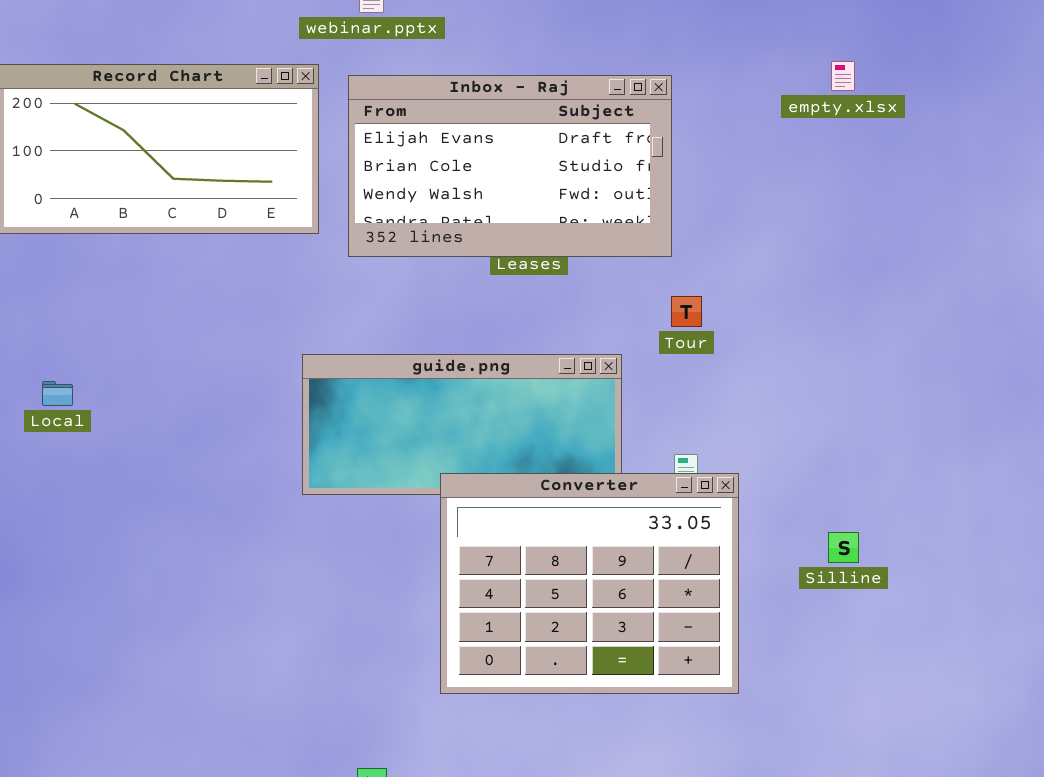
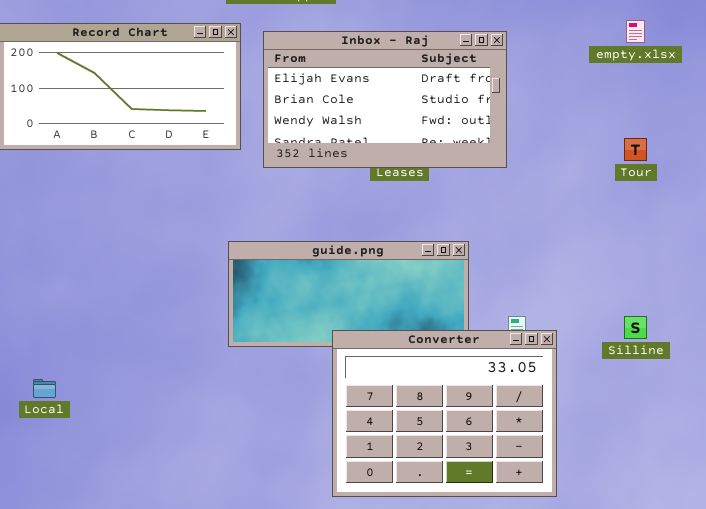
Tour: [671,296,702,327] -> [624,138,647,161], moved
Local: [42,381,73,406] -> [33,379,56,398], moved
Silline: [828,532,859,563] -> [624,316,647,339], moved

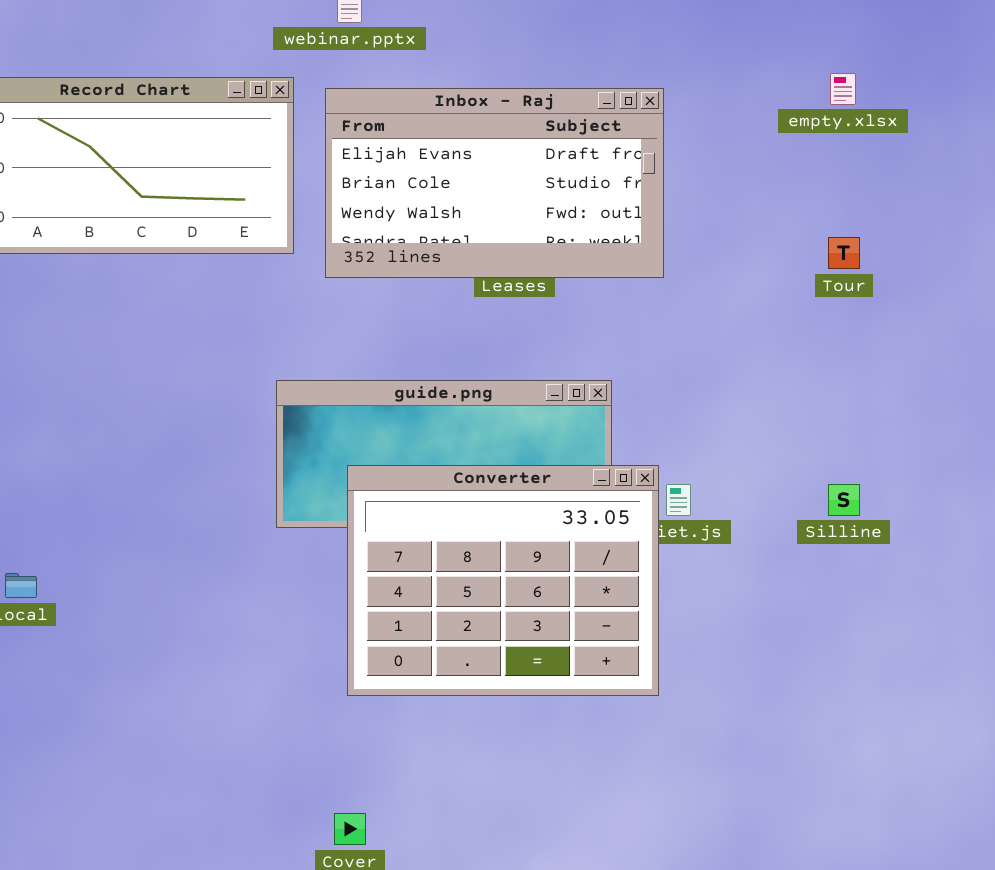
Converter: [332,330,557,497] -> [347,465,659,696], moved

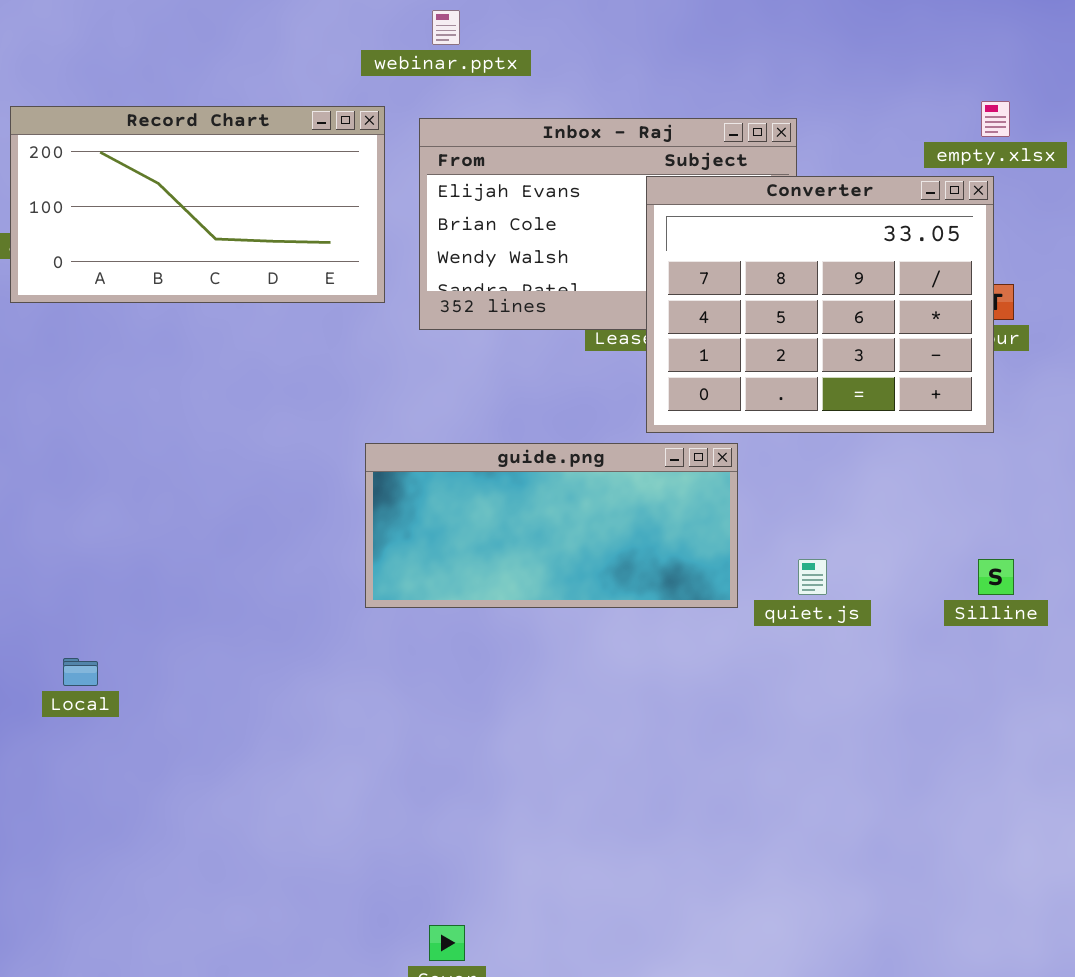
Converter: [347,465,659,696] -> [646,176,994,433], moved

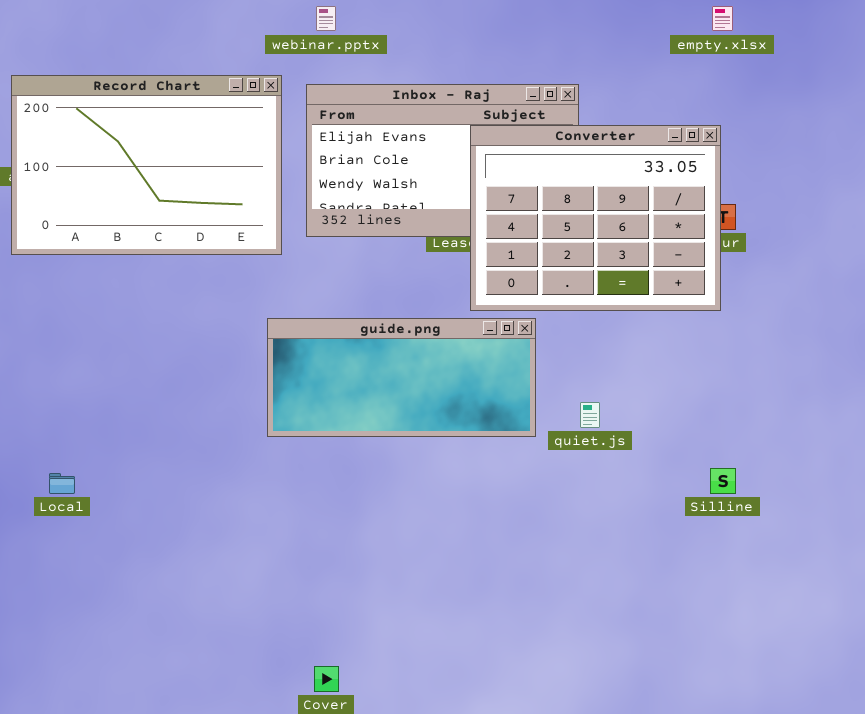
empty.xlsx: [981,101,1010,137] -> [712,6,733,31], moved
Record Chart: [10,106,385,303] -> [11,75,282,255], resized
Silline: [978,559,1014,595] -> [710,468,736,494], moved

